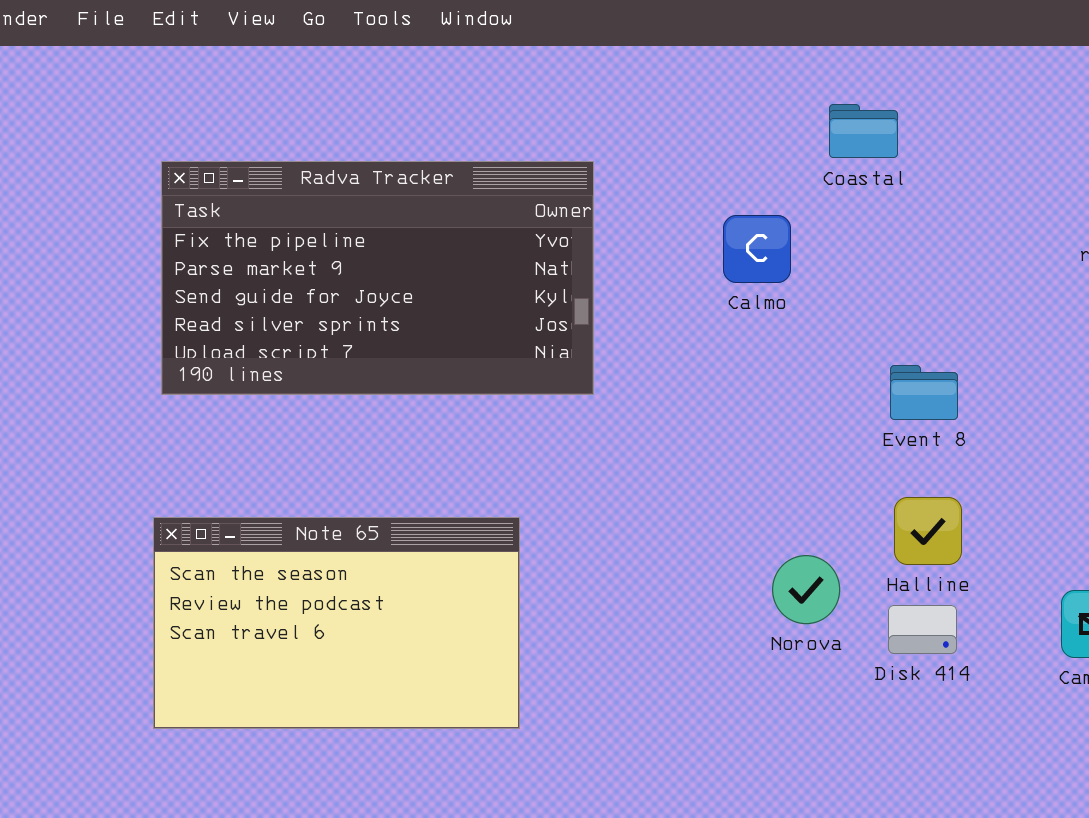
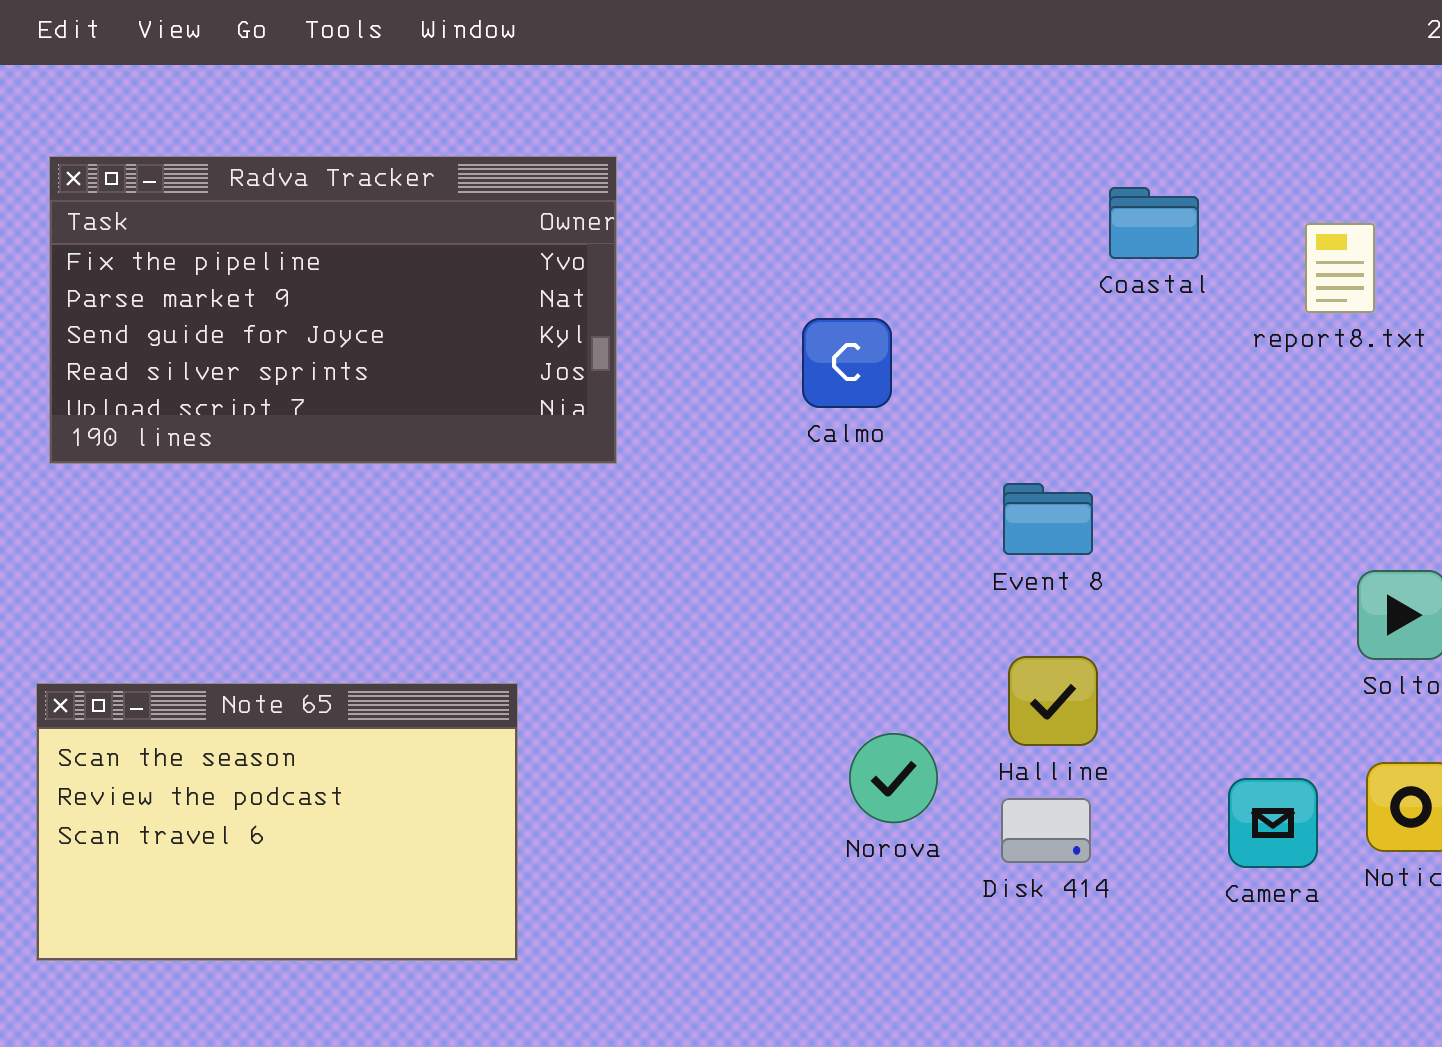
Coastal: [829,104,898,158] -> [1109,187,1199,259], moved
Radva Tracker: [161,161,594,395] -> [49,156,617,464], moved
Calmo: [723,215,791,283] -> [802,318,892,408], moved

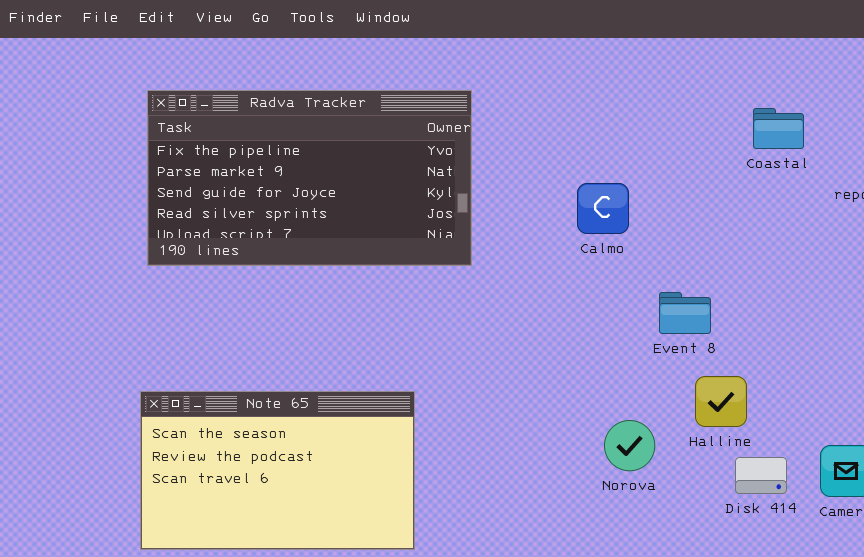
Event 8: [1003,483,1093,555] -> [659,292,711,334], moved
Disk 414: [1001,798,1091,863] -> [735,457,787,494], moved

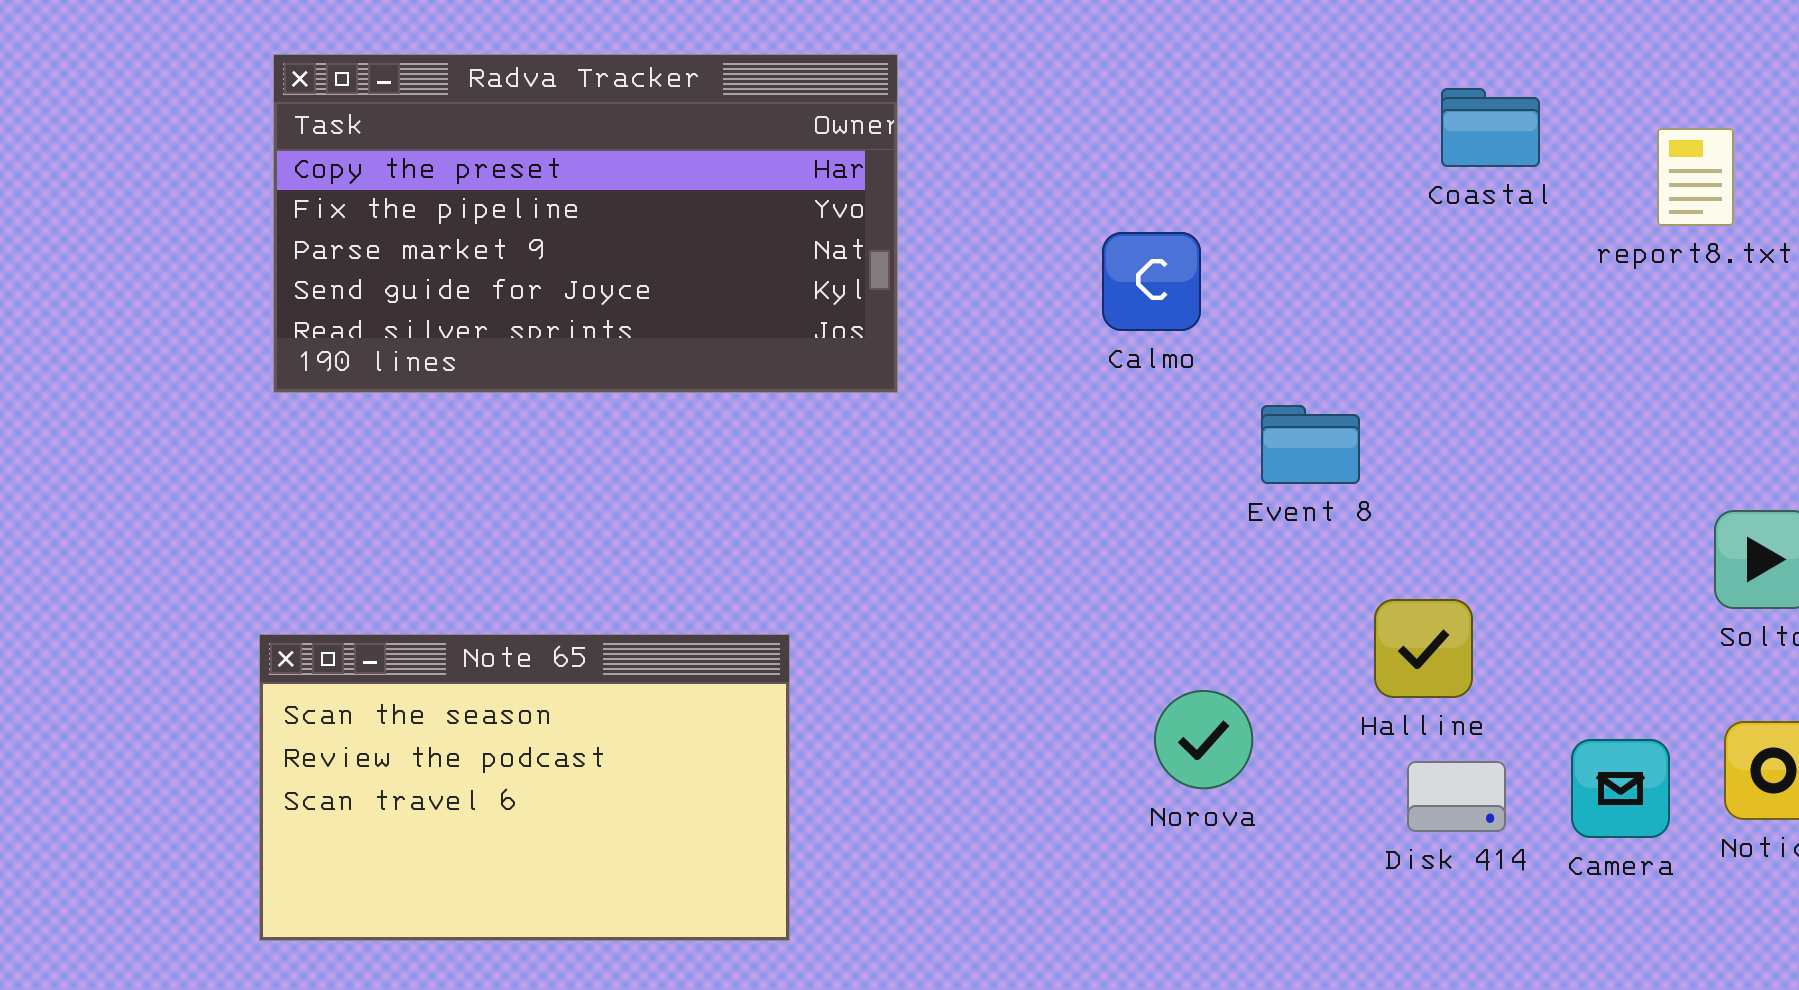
Radva Tracker: [147,90,472,266] -> [273,54,898,393], scrolled up 1 row
Event 8: [659,292,711,334] -> [1261,405,1360,484], moved
Halline: [695,376,747,427] -> [1374,599,1473,698], moved

